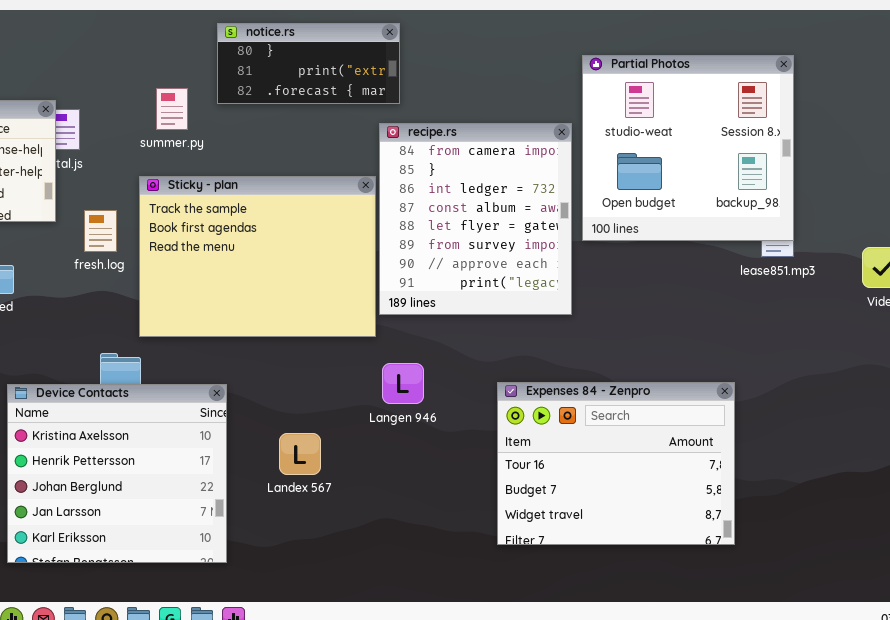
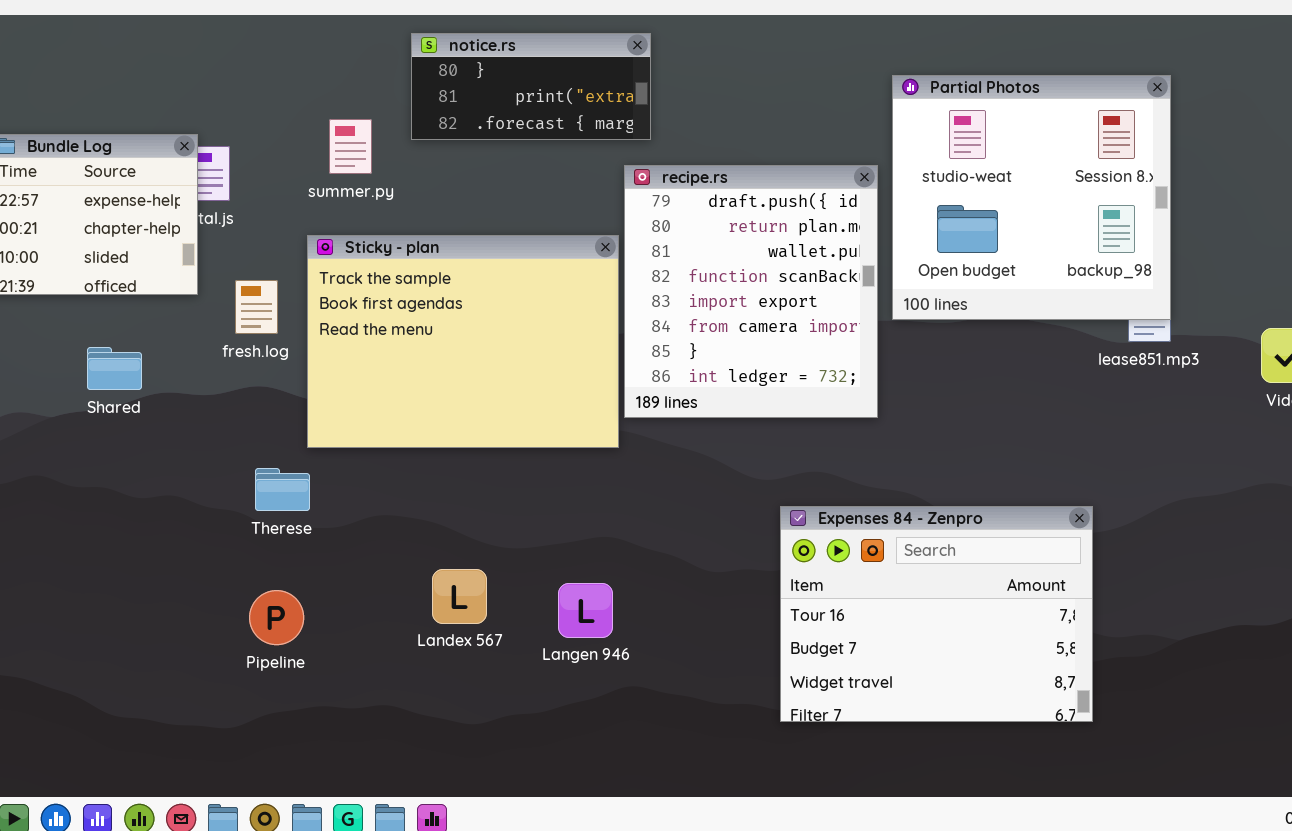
recipe.rs: [379,123,572,315] -> [624,165,878,418], scrolled up 5 rows
Langen 946: [382,363,424,404] -> [558,583,613,638], moved
Device Contacts: [7,384,227,563] -> none, closed
Landex 567: [279,433,321,475] -> [432,569,487,624], moved

